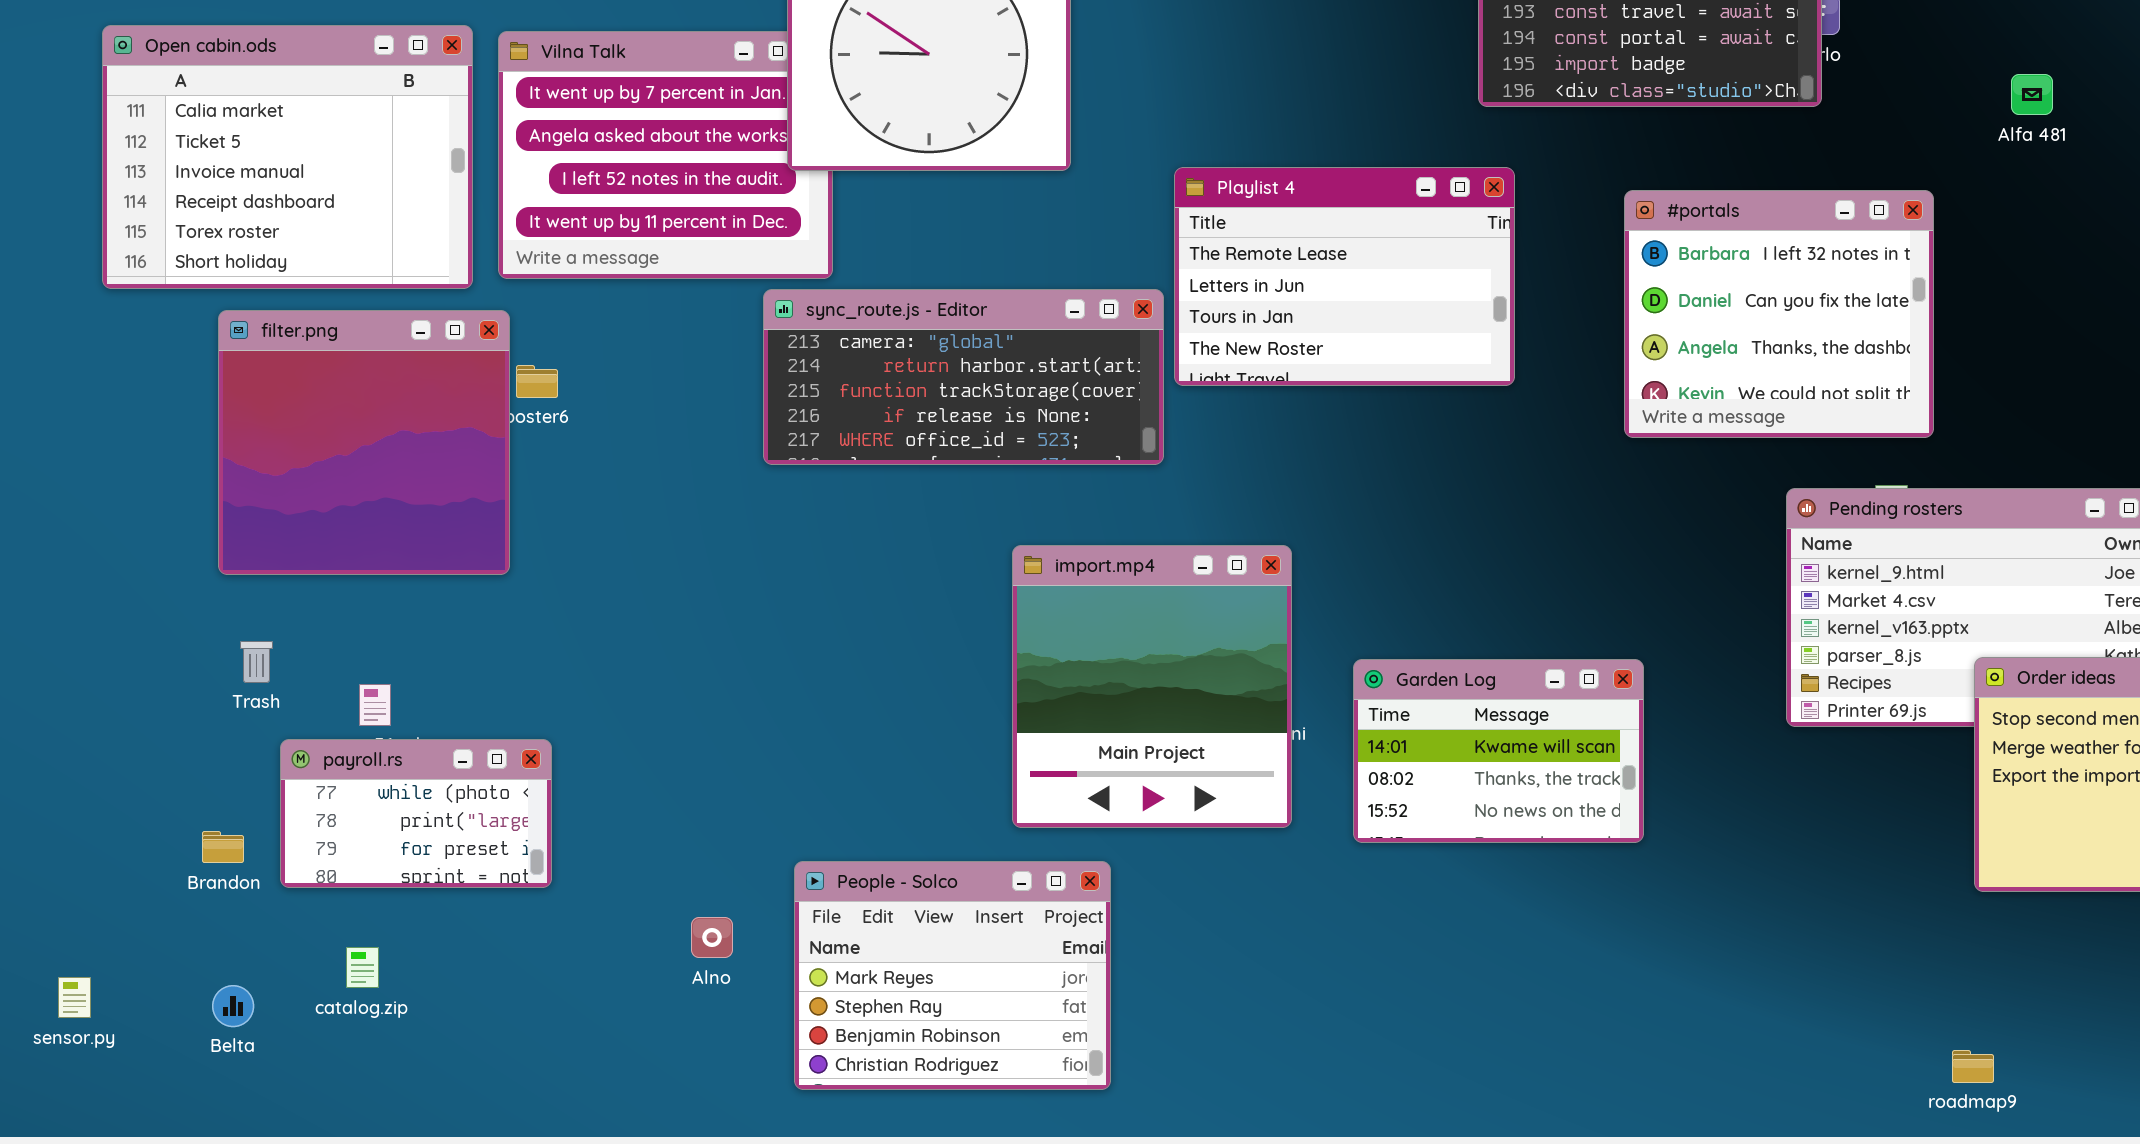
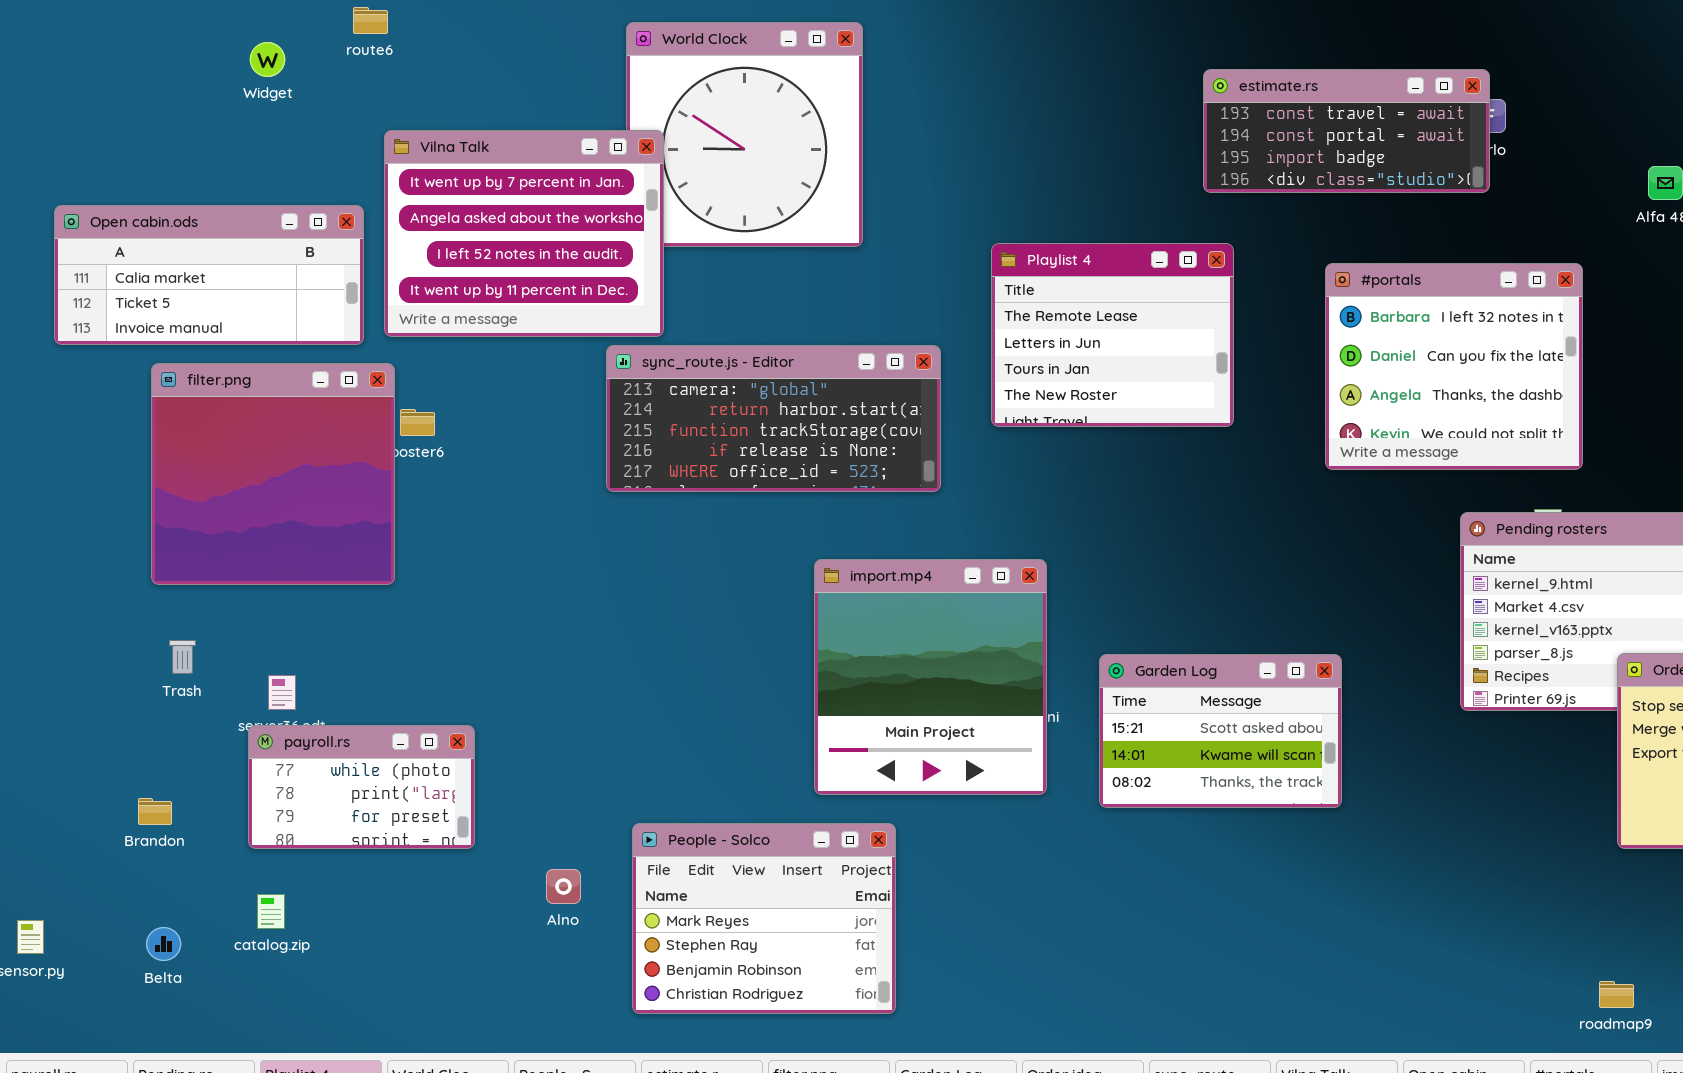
Open cabin.ods: [102,25,473,289] -> [54,205,364,345], resized
Vilna Talk: [498,31,833,279] -> [384,130,664,337], raised
Playlist 4: [1174,167,1515,386] -> [991,243,1234,427], resized
Garden Log: [1353,659,1644,843] -> [1099,654,1342,808], scrolled up 1 row
payroll.rs: [280,739,552,888] -> [248,725,475,849], moved

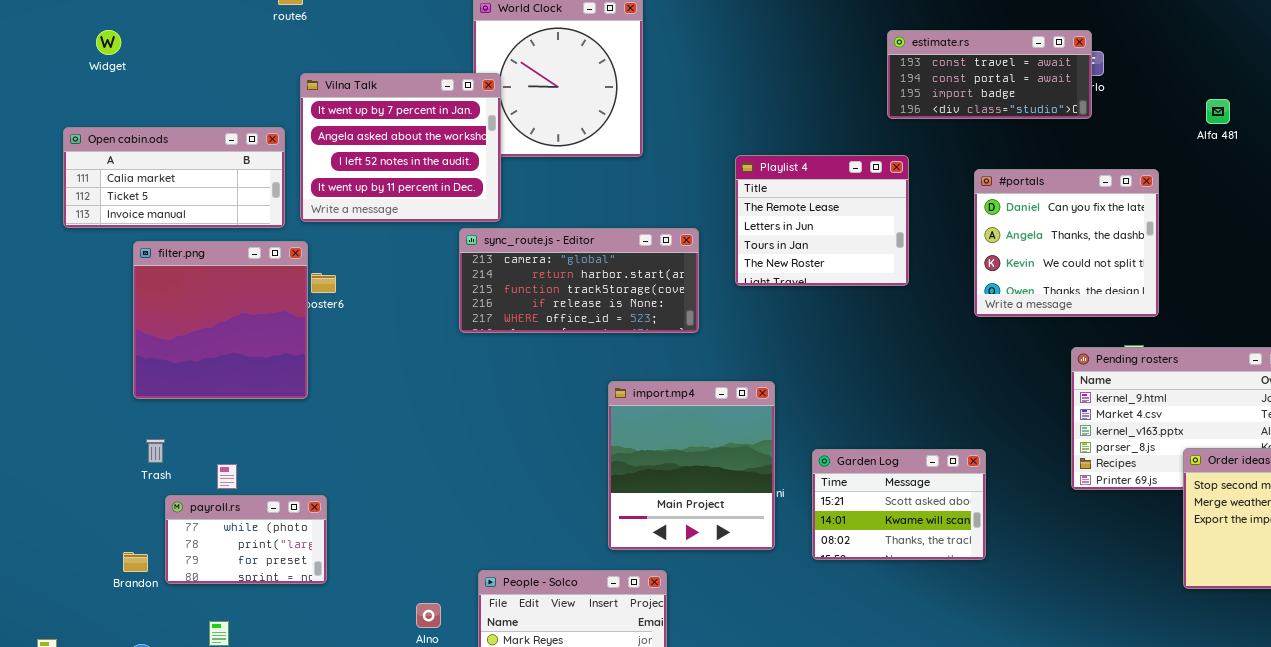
Widget: [250,42,285,77] -> [96,30,121,55], moved
#portals: [1325,263,1583,470] -> [974,169,1159,317], scrolled down 1 row
payroll.rs: [248,725,475,849] -> [165,495,327,584], moved

